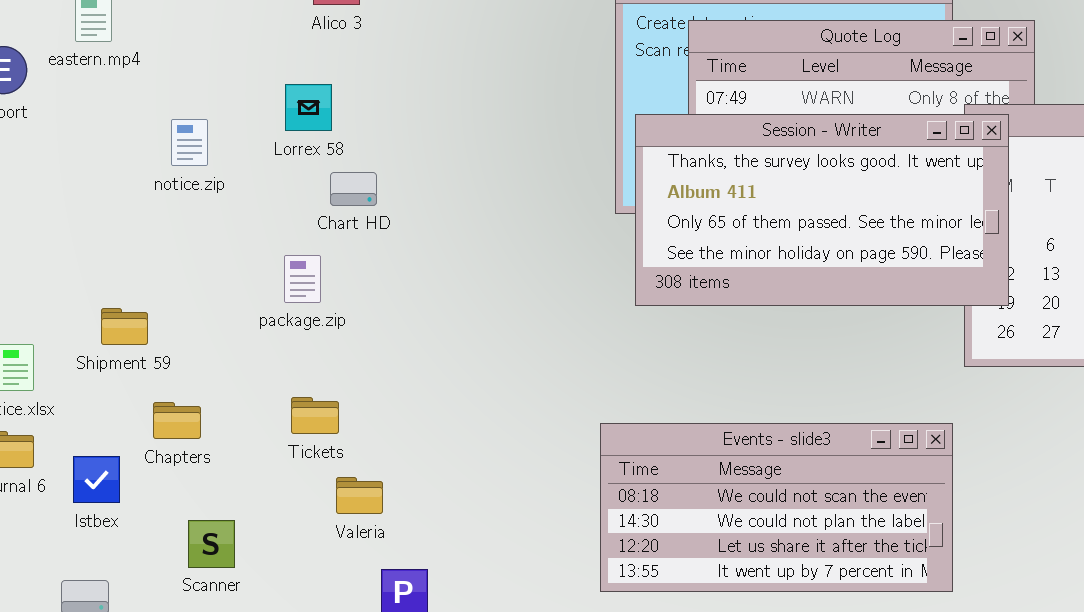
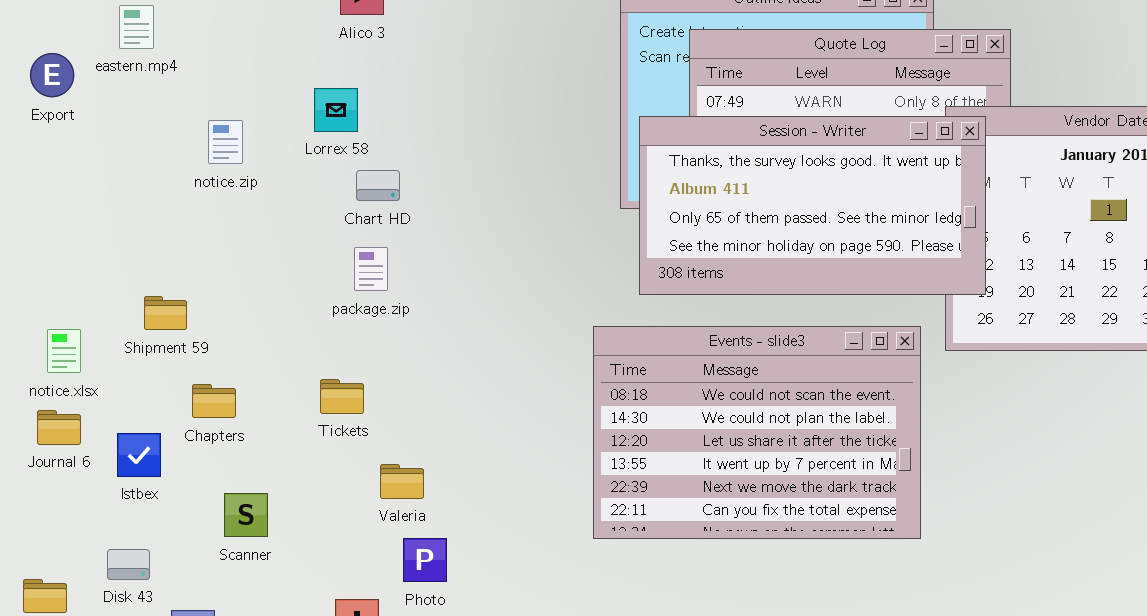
package.zip: [284,255,321,303] -> [354,247,388,291], moved
Events - slide3: [600,423,953,592] -> [593,326,921,539], moved, resized
Valeria: [336,477,383,514] -> [380,464,424,499], moved

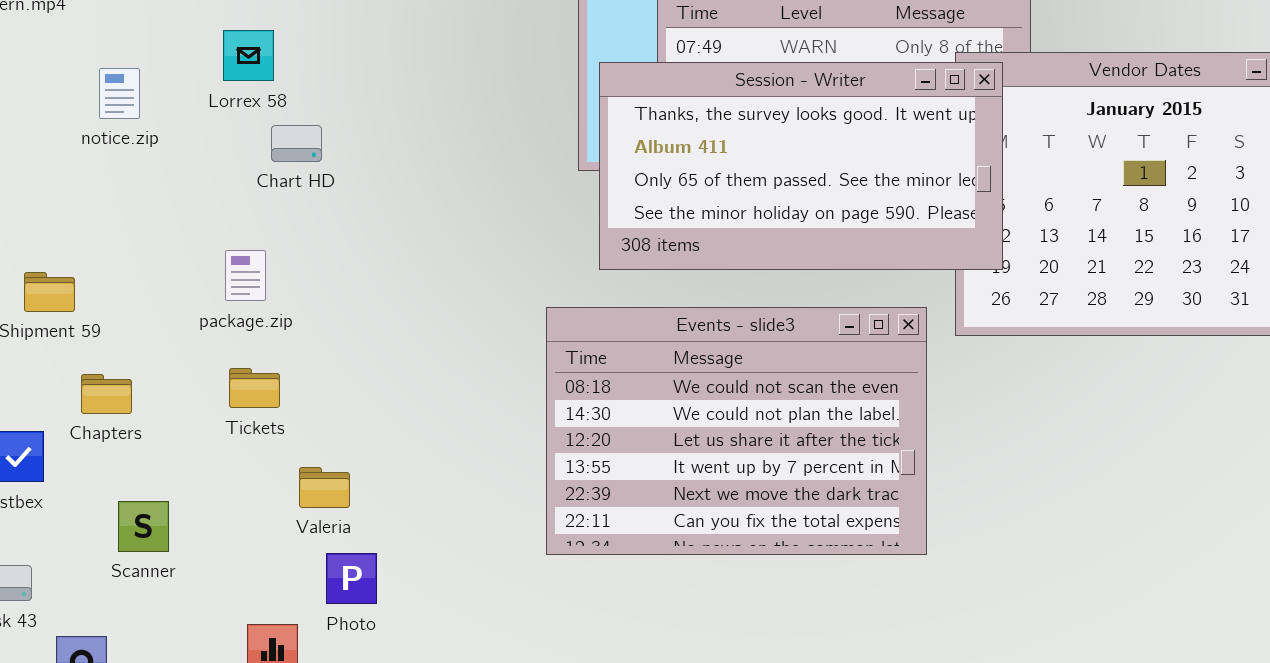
package.zip: [354,247,388,291] -> [225,250,266,301], moved

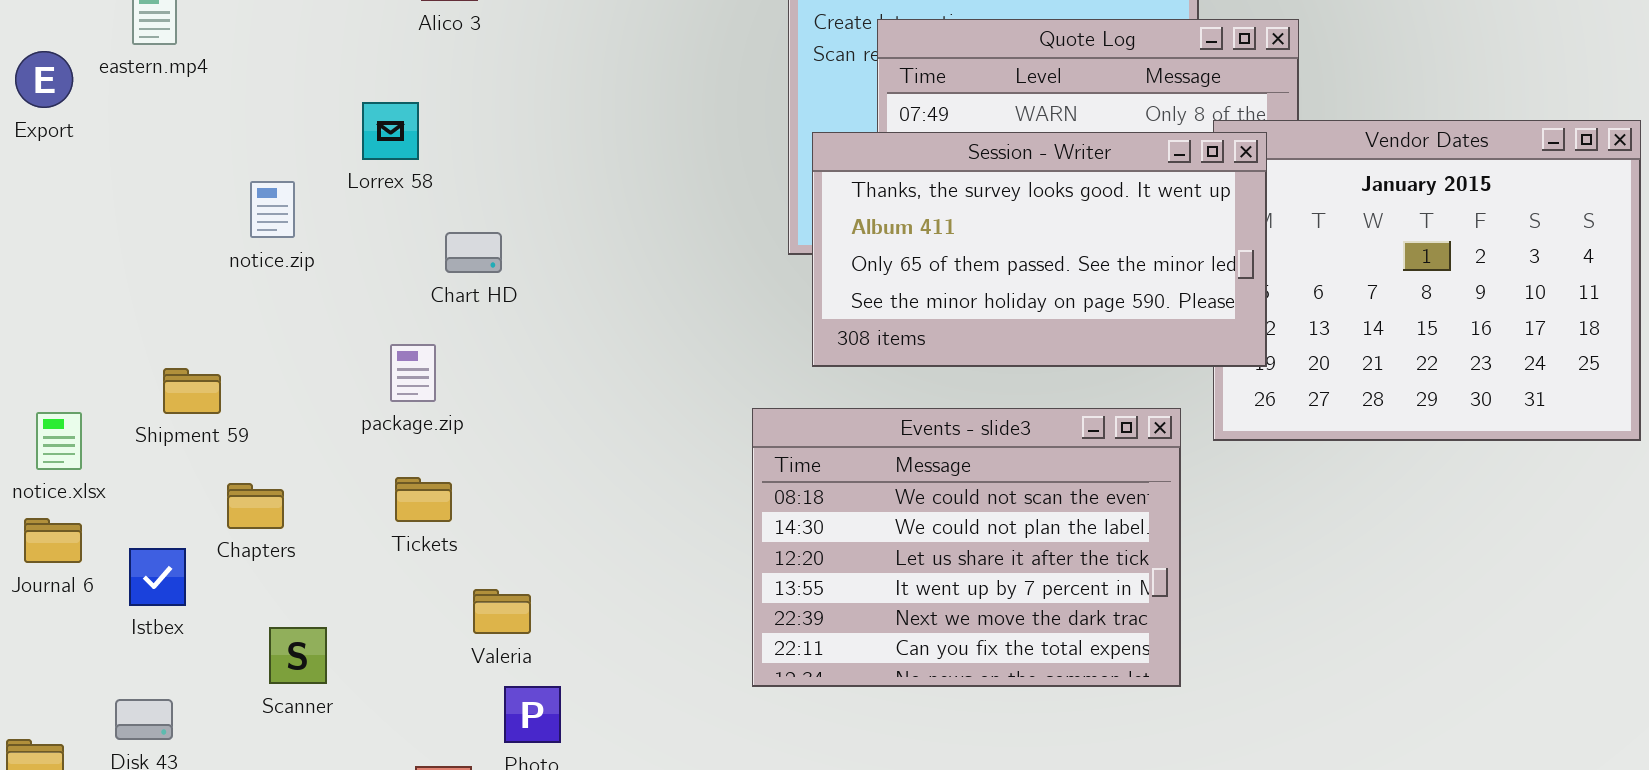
Lorrex 58: [223,30,274,81] -> [362,102,419,160], moved
notice.zip: [99,68,140,119] -> [250,181,295,238], moved
Chart HD: [271,125,322,162] -> [445,232,502,273], moved

